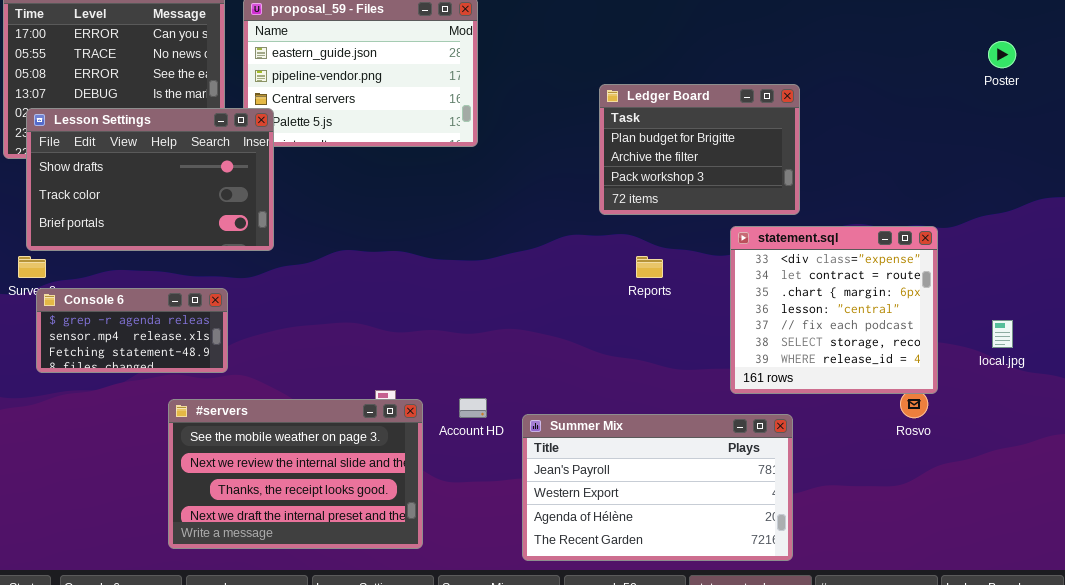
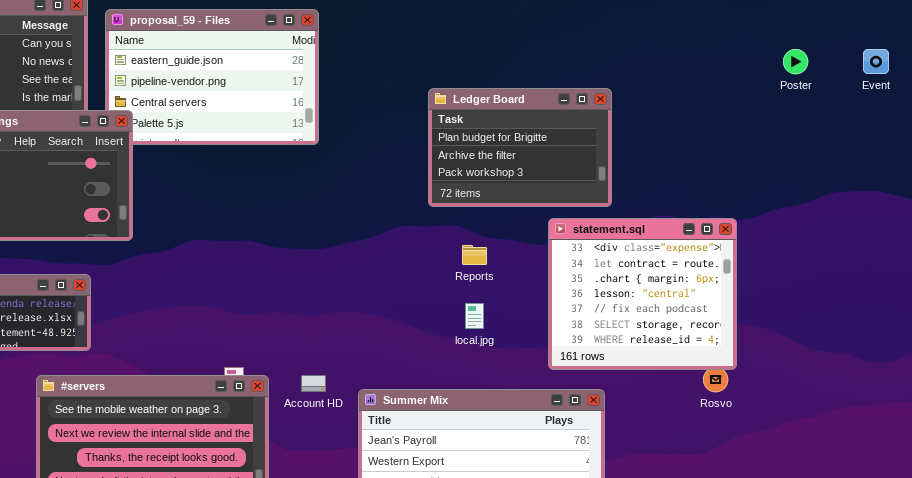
local.jpg: [992,320,1013,348] -> [465,303,484,329], moved

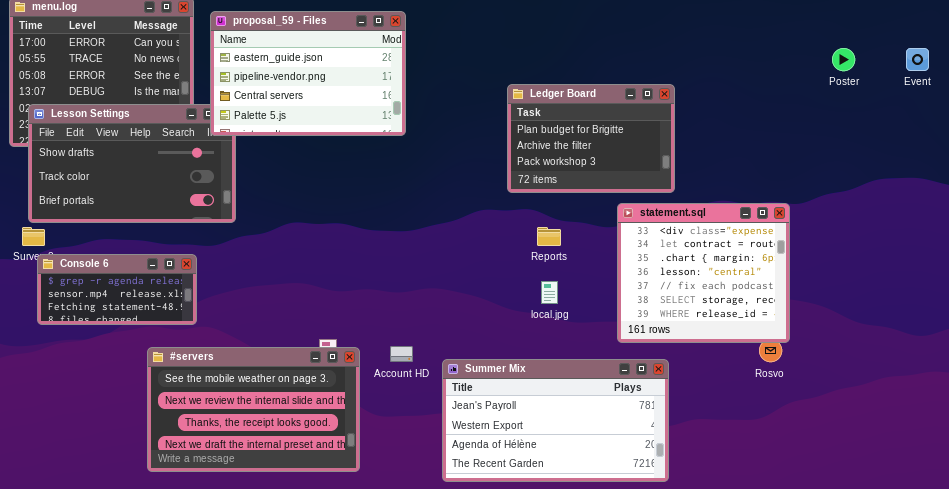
proposal_59 - Files: [105,9,319,145] -> [210,11,406,136], raised

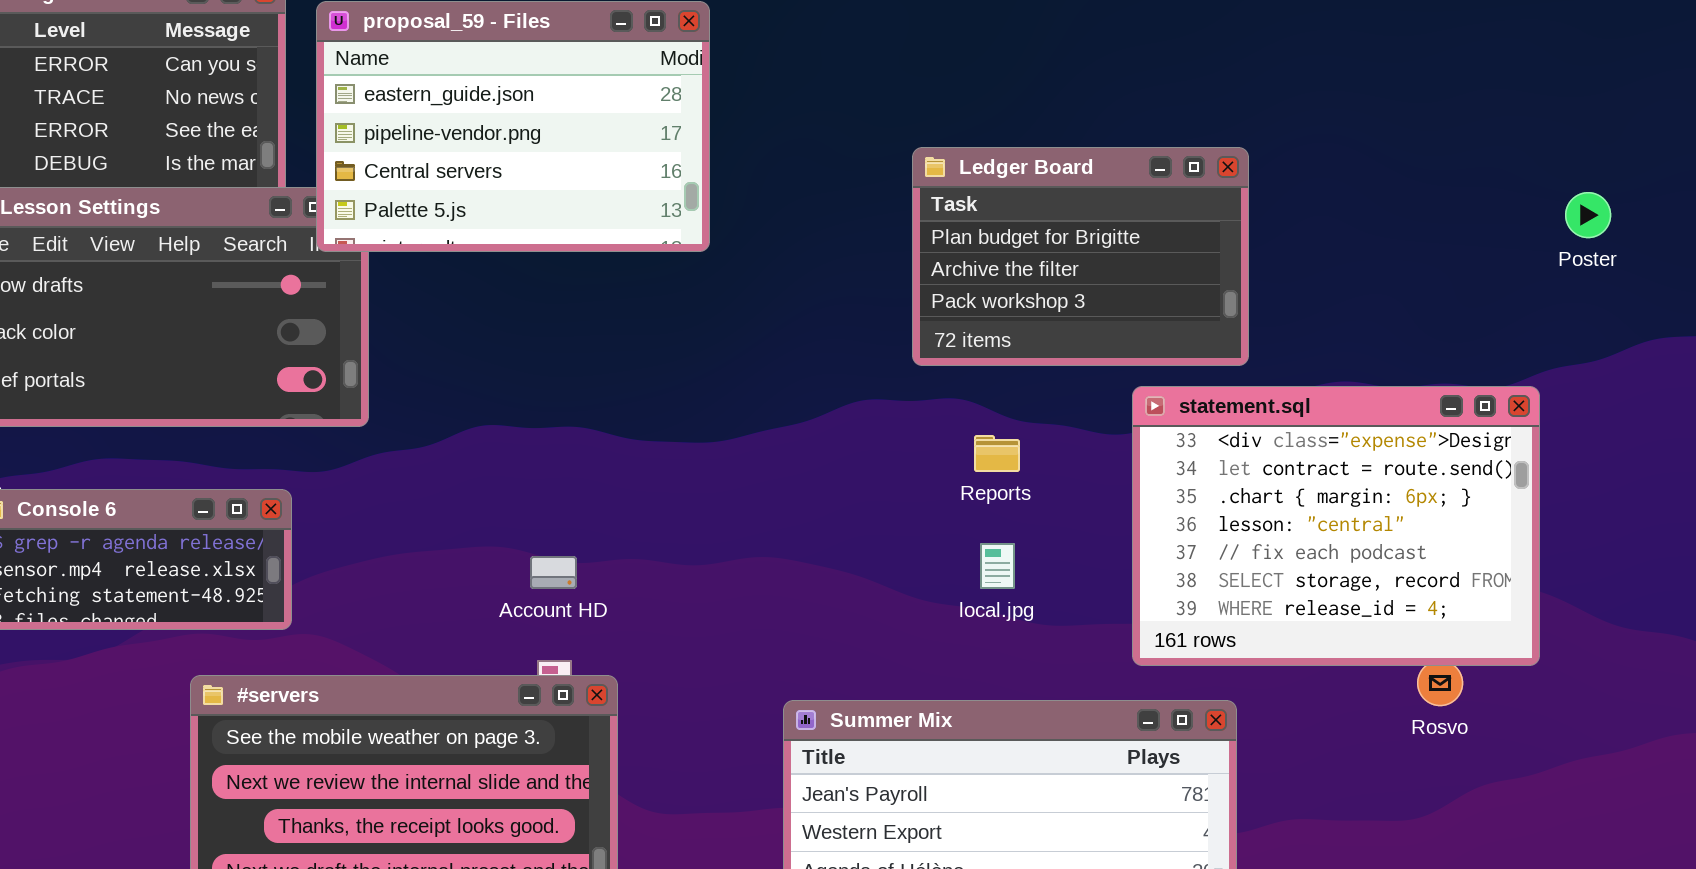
Poster: [832,48,855,71] -> [1565,192,1611,238], moved
statement.sql: [617,203,790,343] -> [1132,386,1540,666], resized
Account HD: [390,346,413,362] -> [530,556,577,589], moved

